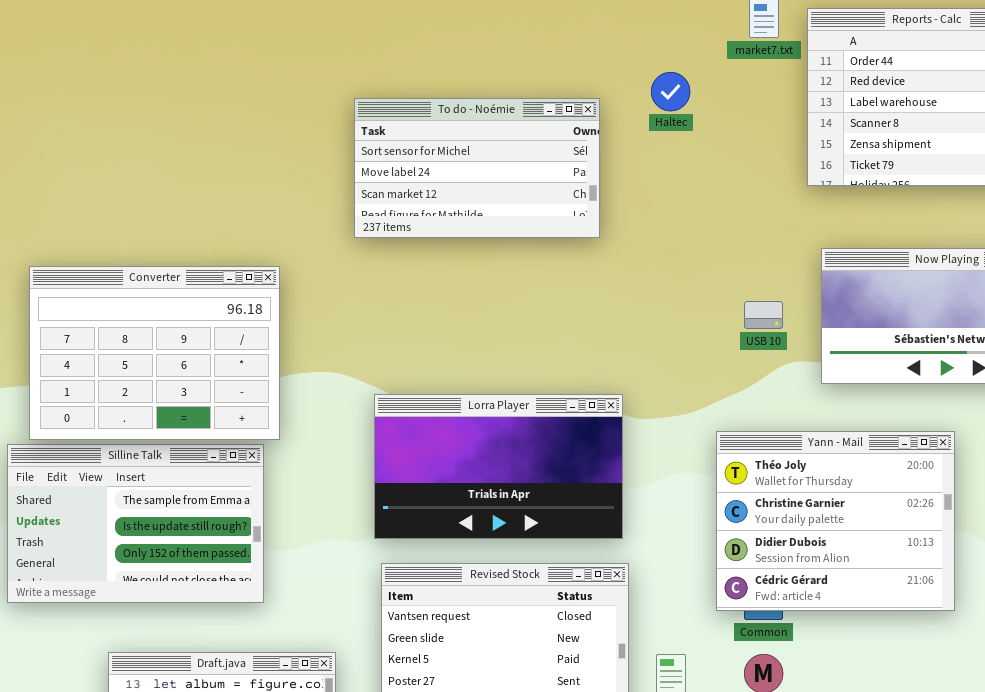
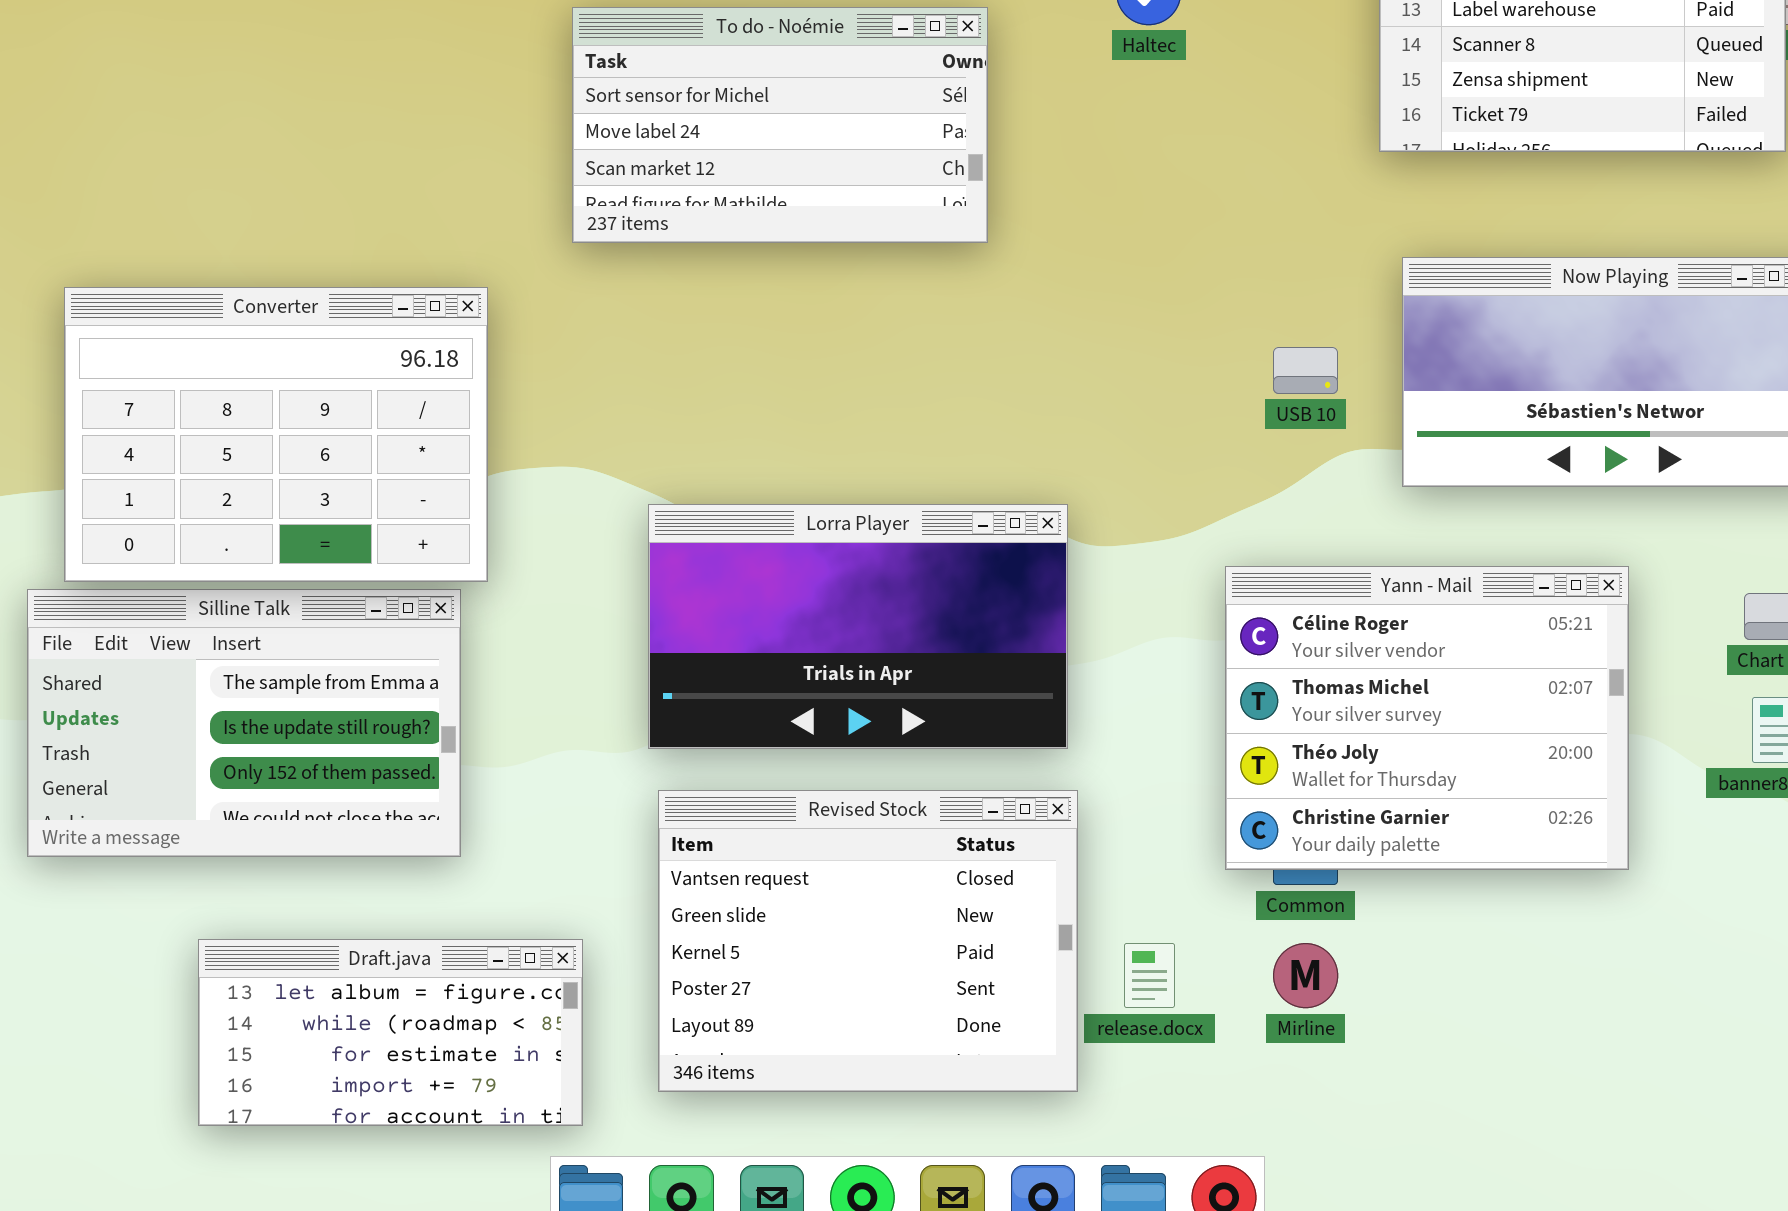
To do - Noémie: [354,98,600,238] -> [572,7,988,243], moved
Yann - Mail: [716,431,955,611] -> [1225,566,1629,870], scrolled up 2 rows

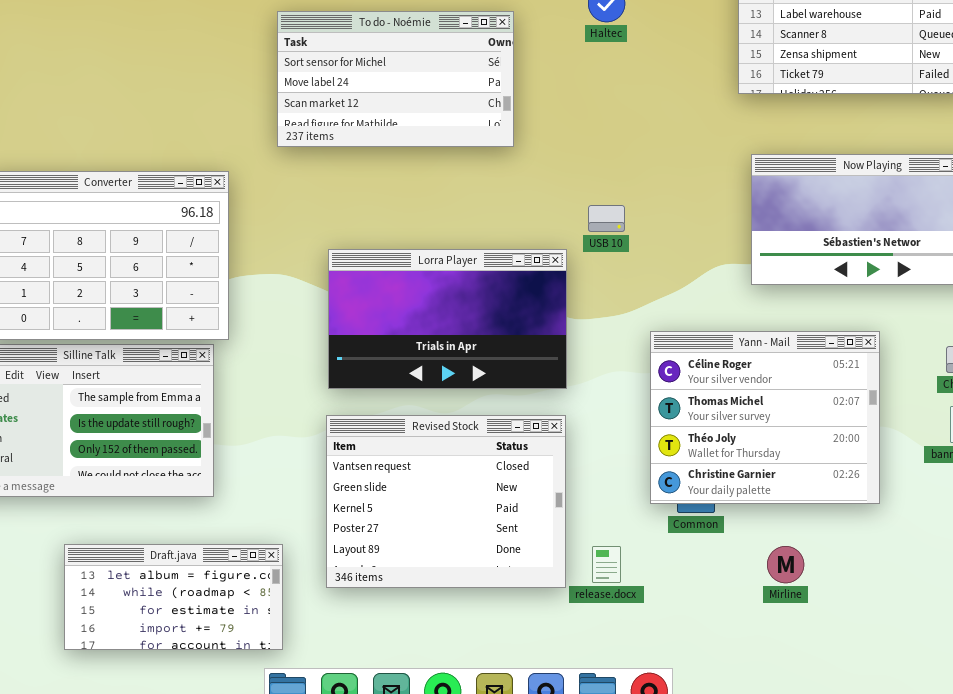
USB 10: [1273,347,1338,394] -> [588,205,625,232], moved
Lorra Player: [648,504,1068,749] -> [328,249,567,389], moved
Revised Stock: [658,790,1078,1092] -> [326,415,566,588], moved
Mirline: [1273,943,1338,1008] -> [767,546,804,583], moved

